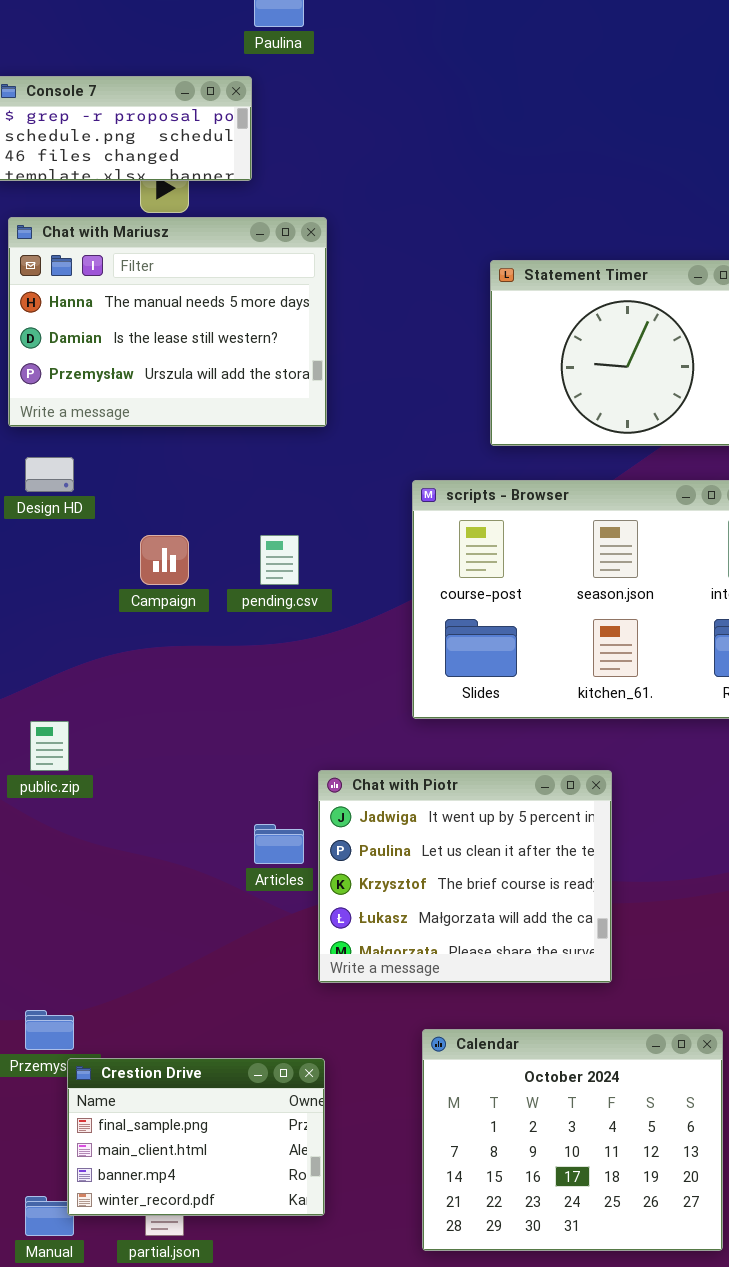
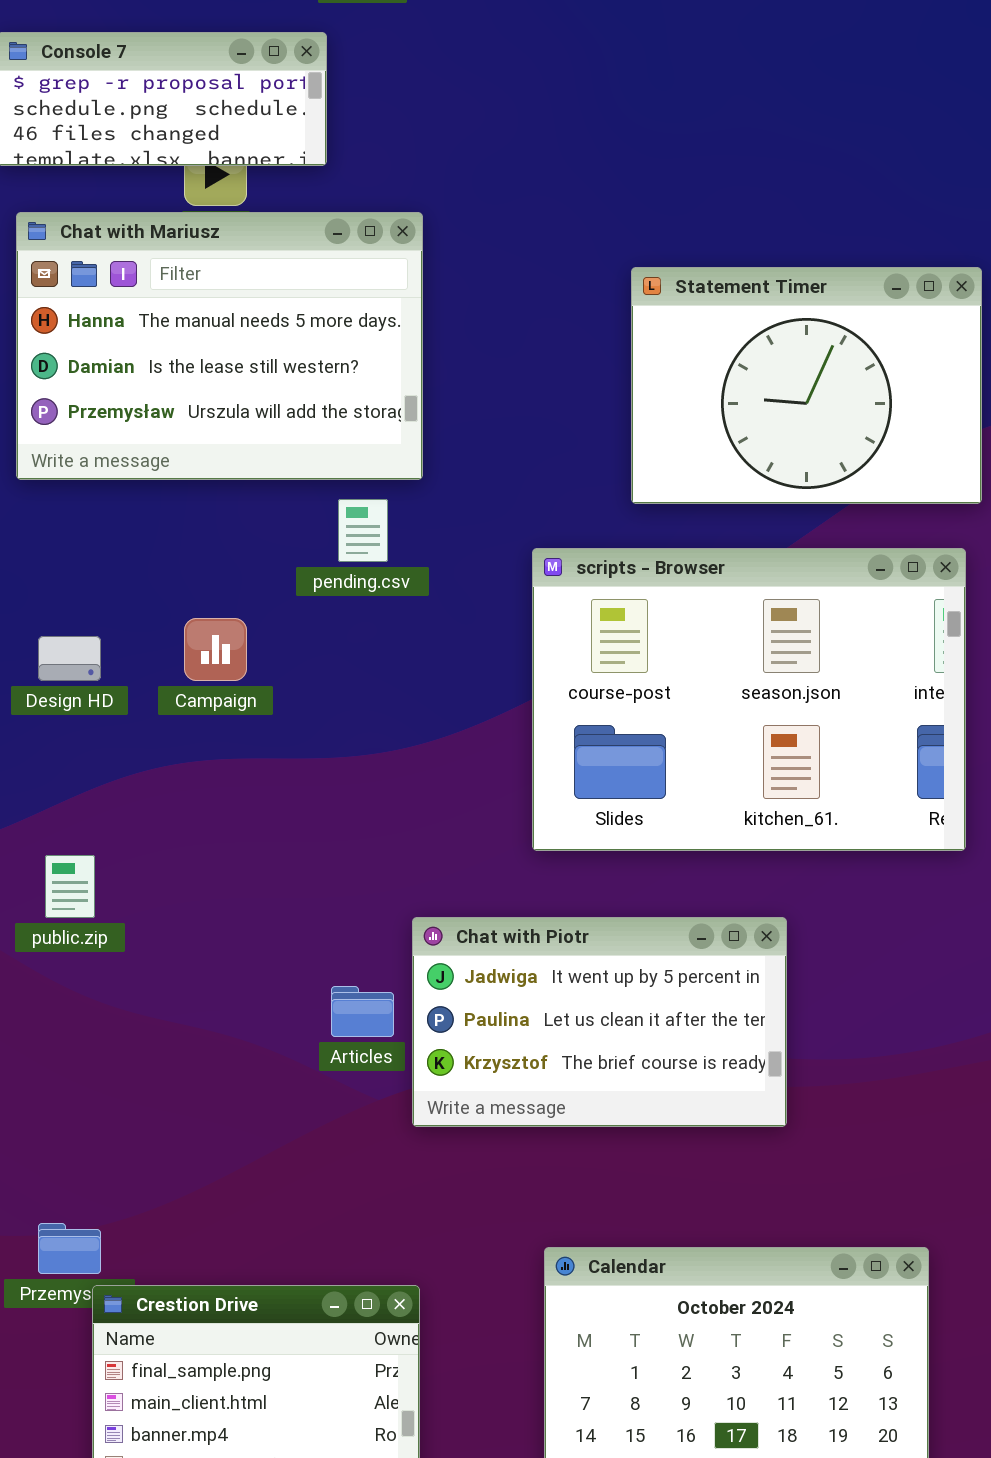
Design HD: [25,457,74,492] -> [38,636,101,681], moved
pending.csv: [260,535,299,585] -> [338,499,388,562], moved
Chat with Piotr: [318,770,612,983] -> [412,917,787,1127], resized

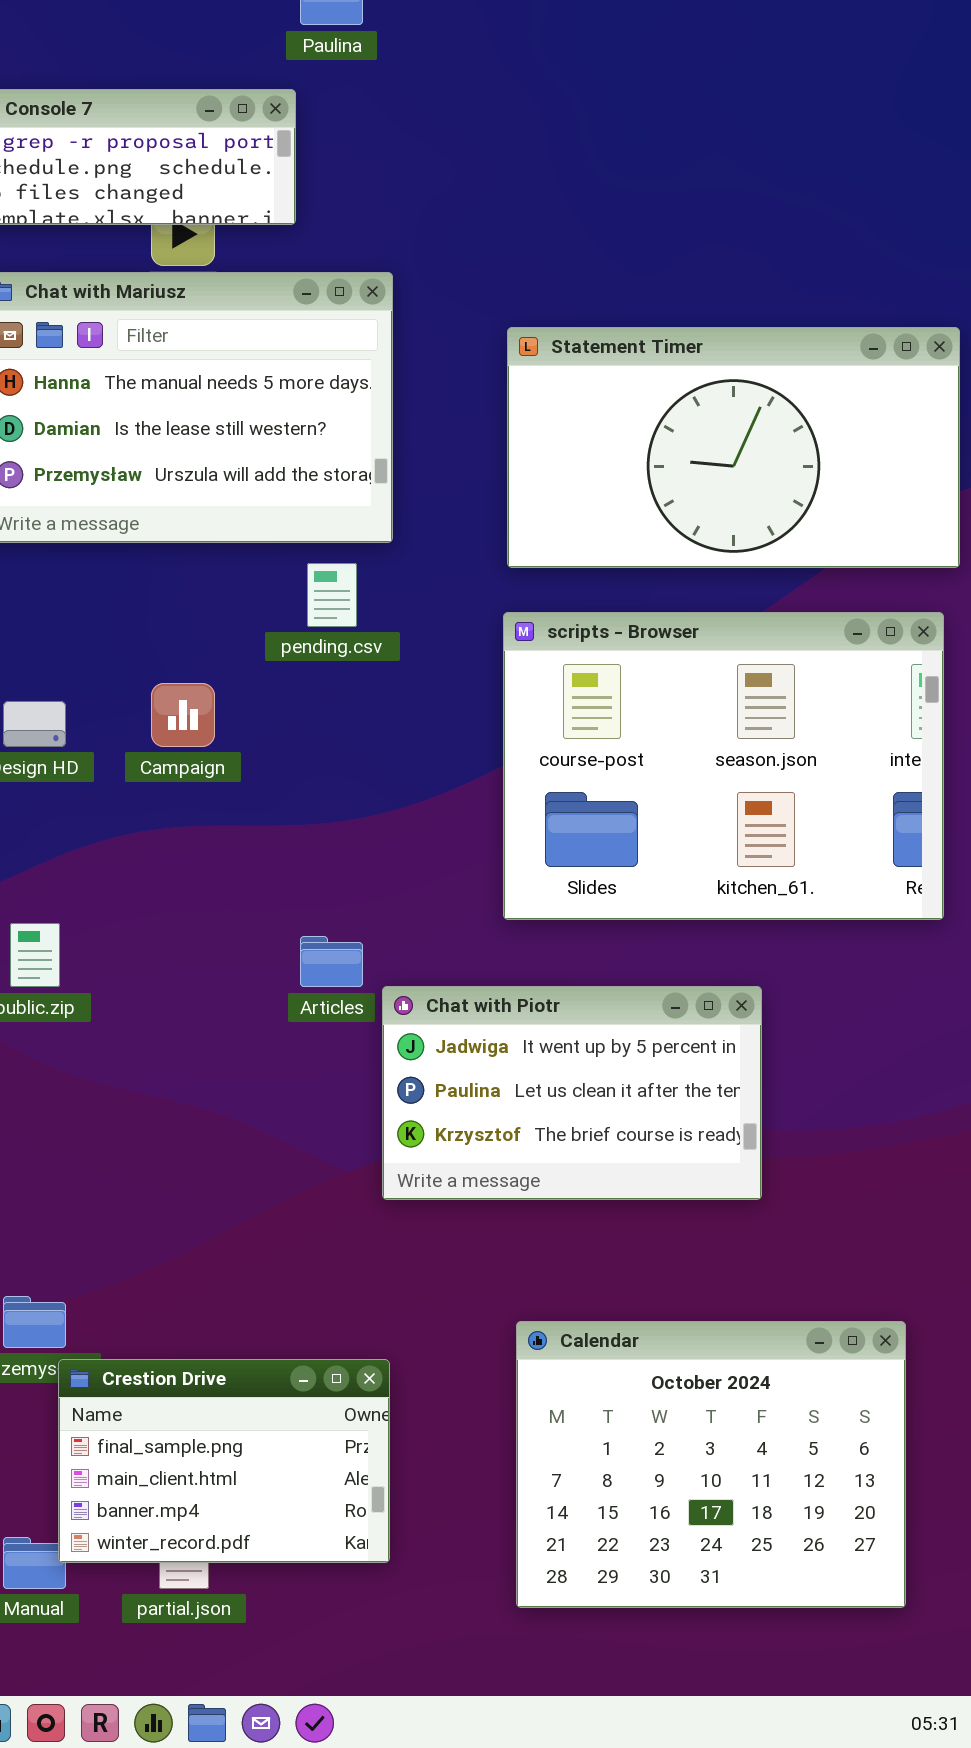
Statement Timer: [631,267,982,504] -> [507,327,960,568], resized
Articles: [331,986,394,1037] -> [300,936,363,987], moved

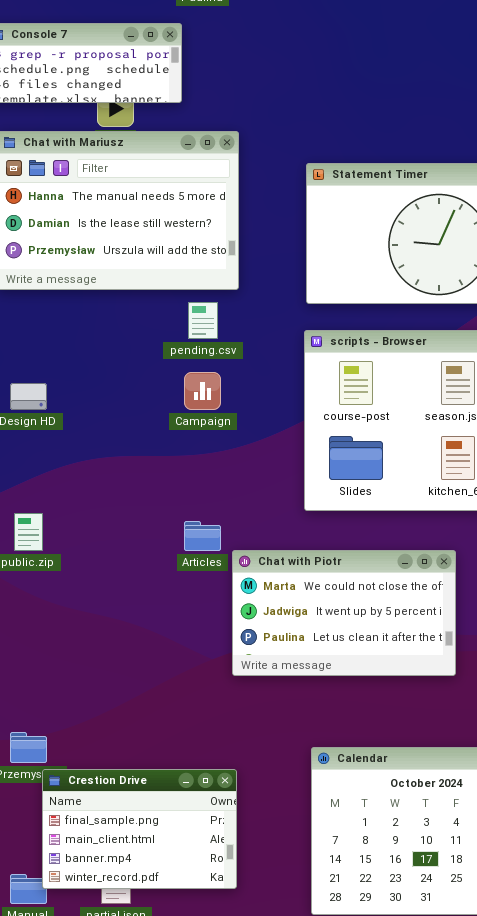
Campaign: [151,683,215,747] -> [184,372,221,410], moved
Chat with Piotr: [382,986,762,1200] -> [232,550,456,676], scrolled up 1 row

